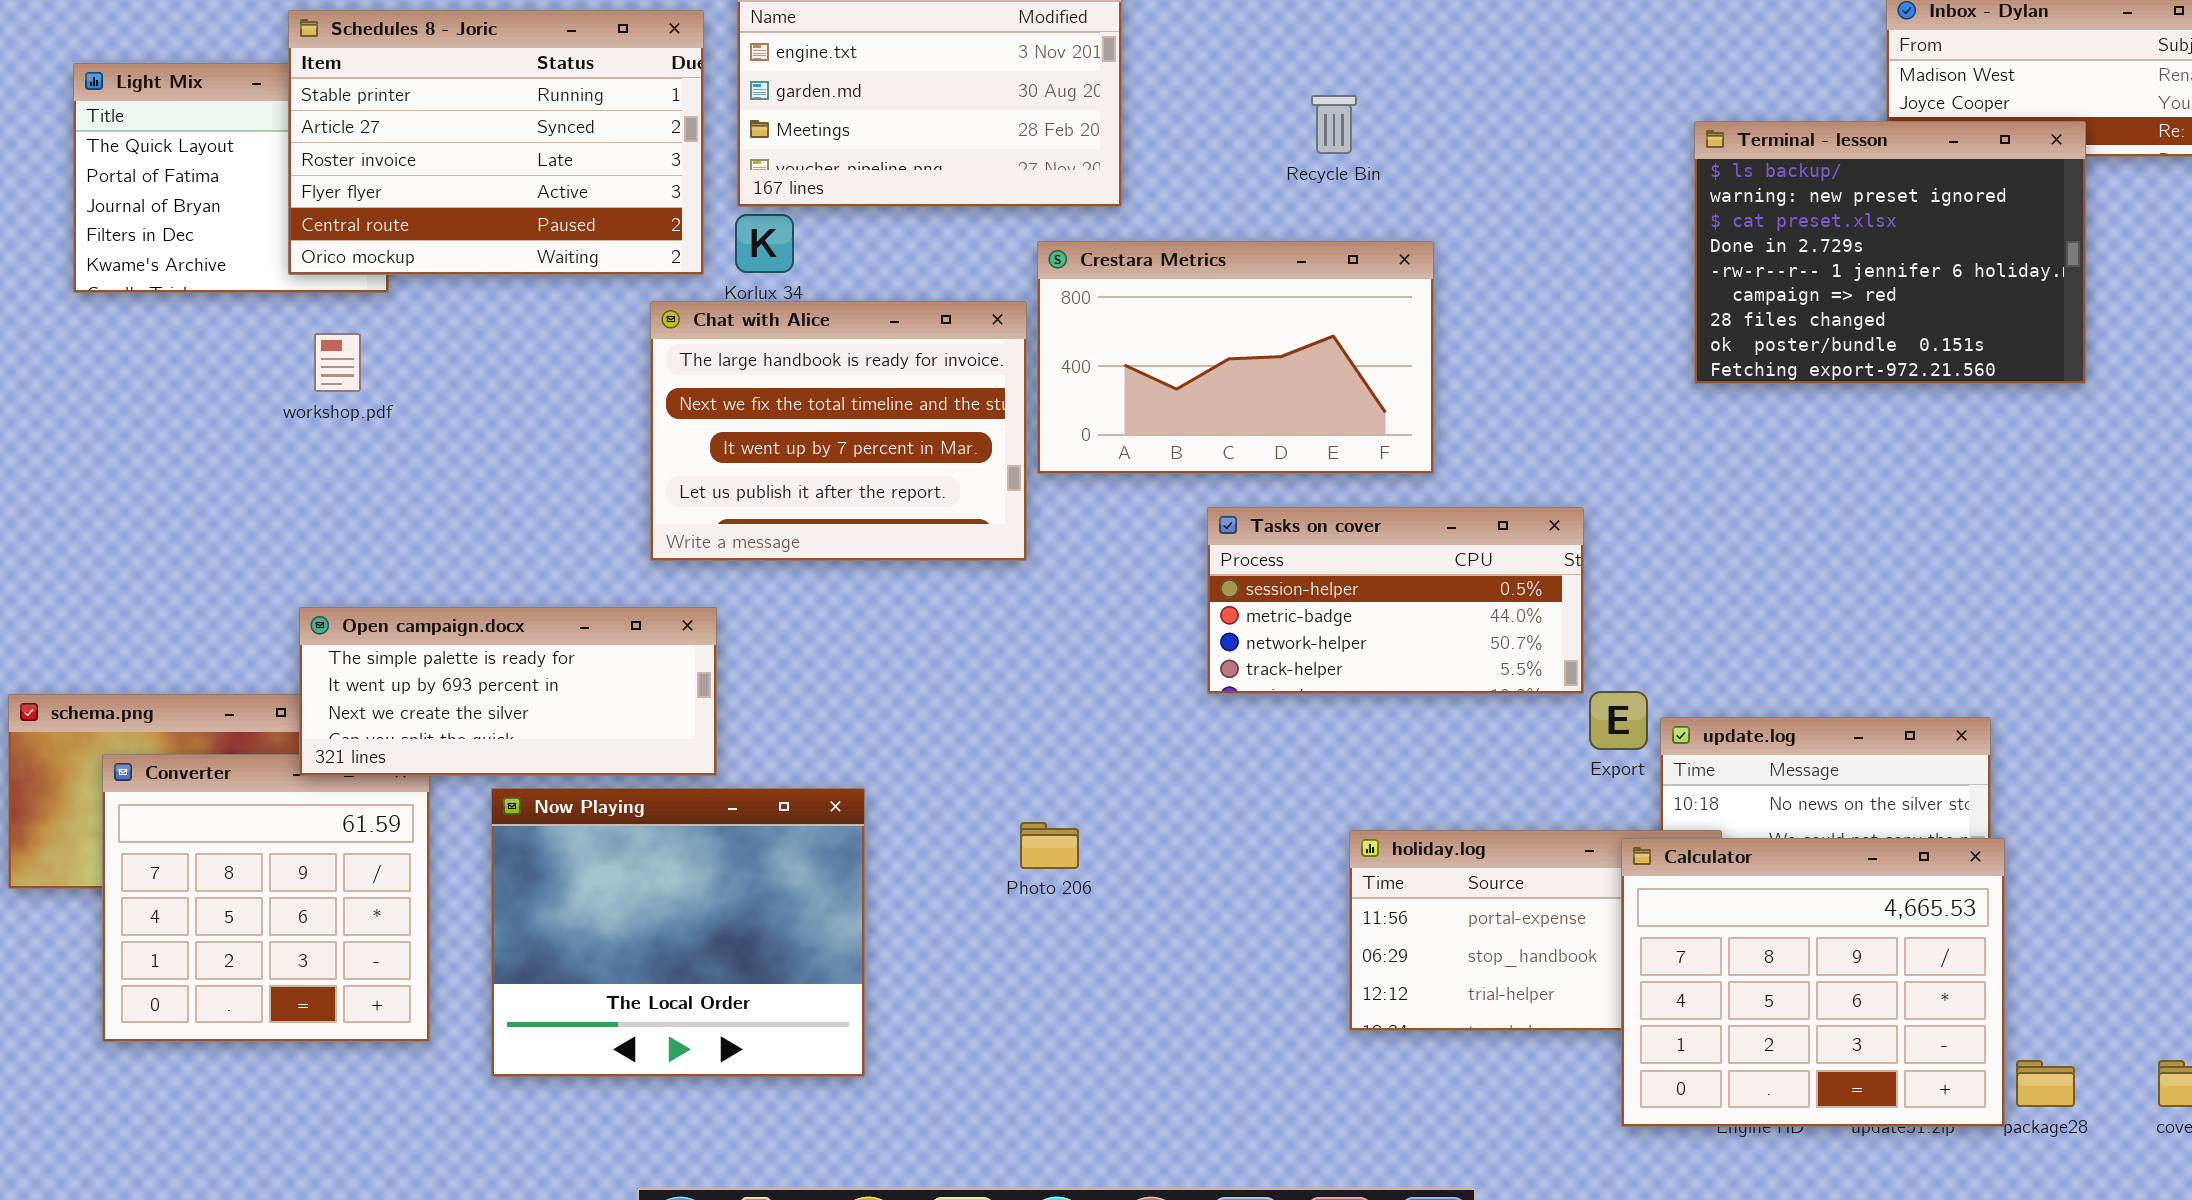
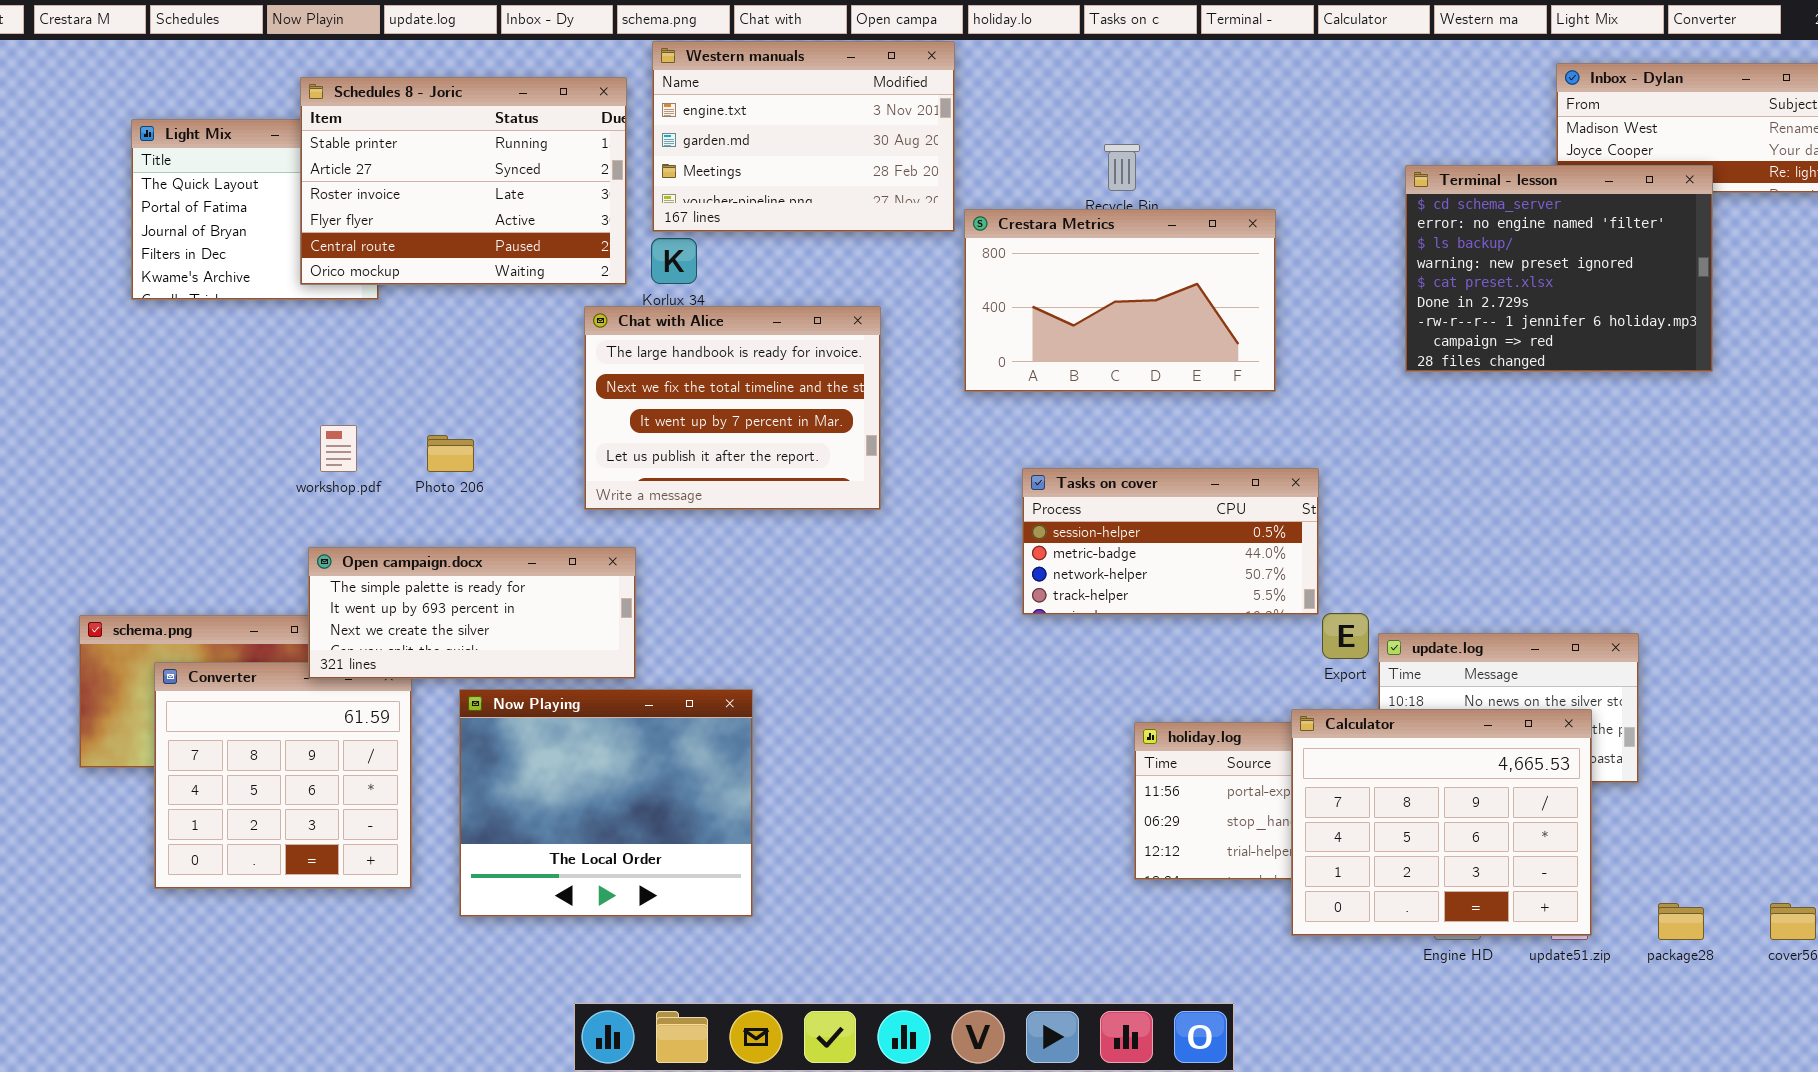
Terminal - lesson: [1694,121,2086,384] -> [1405,165,1713,372], scrolled up 2 rows
Crestara Metrics: [1037,241,1434,474] -> [964,209,1276,392], moved
workshop.pdf: [314,333,361,392] -> [320,425,357,472], moved
Photo 206: [1020,822,1079,869] -> [427,435,474,472], moved
Calculator: [1621,838,2005,1127] -> [1291,709,1592,936], moved

